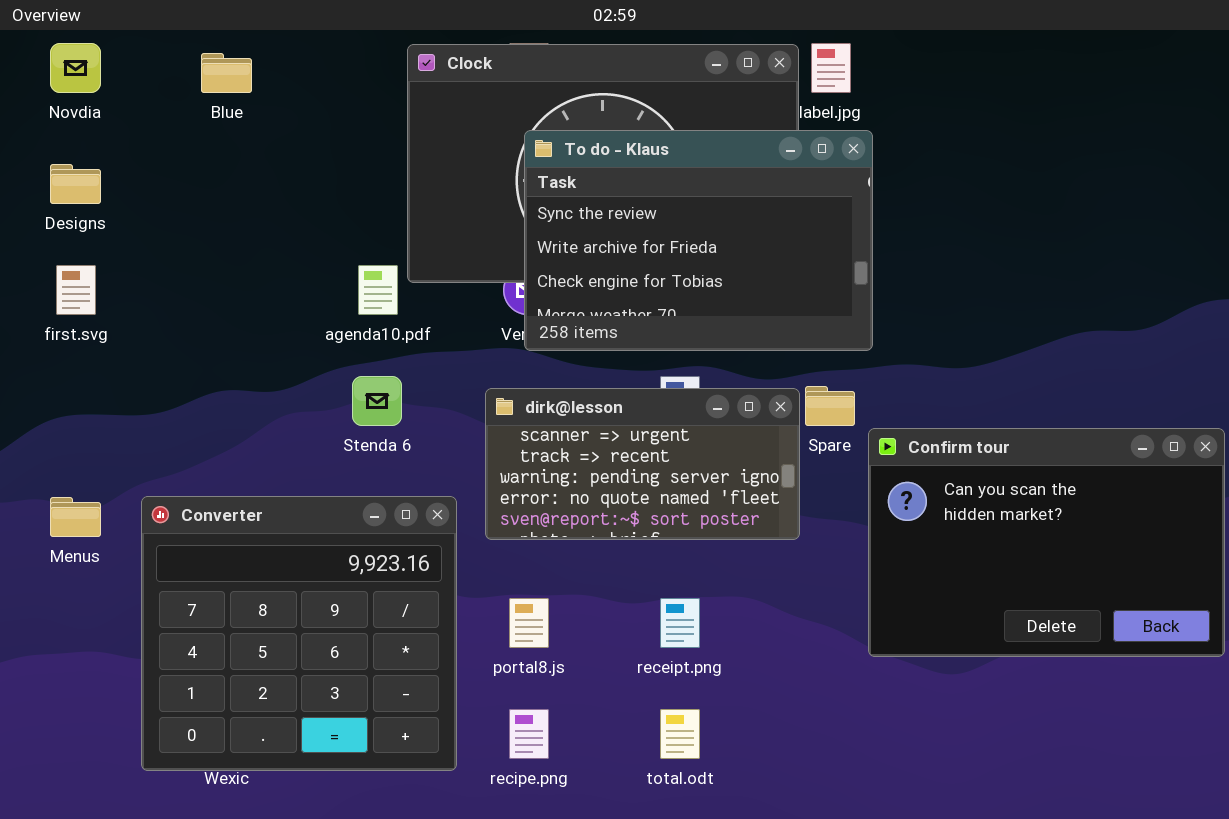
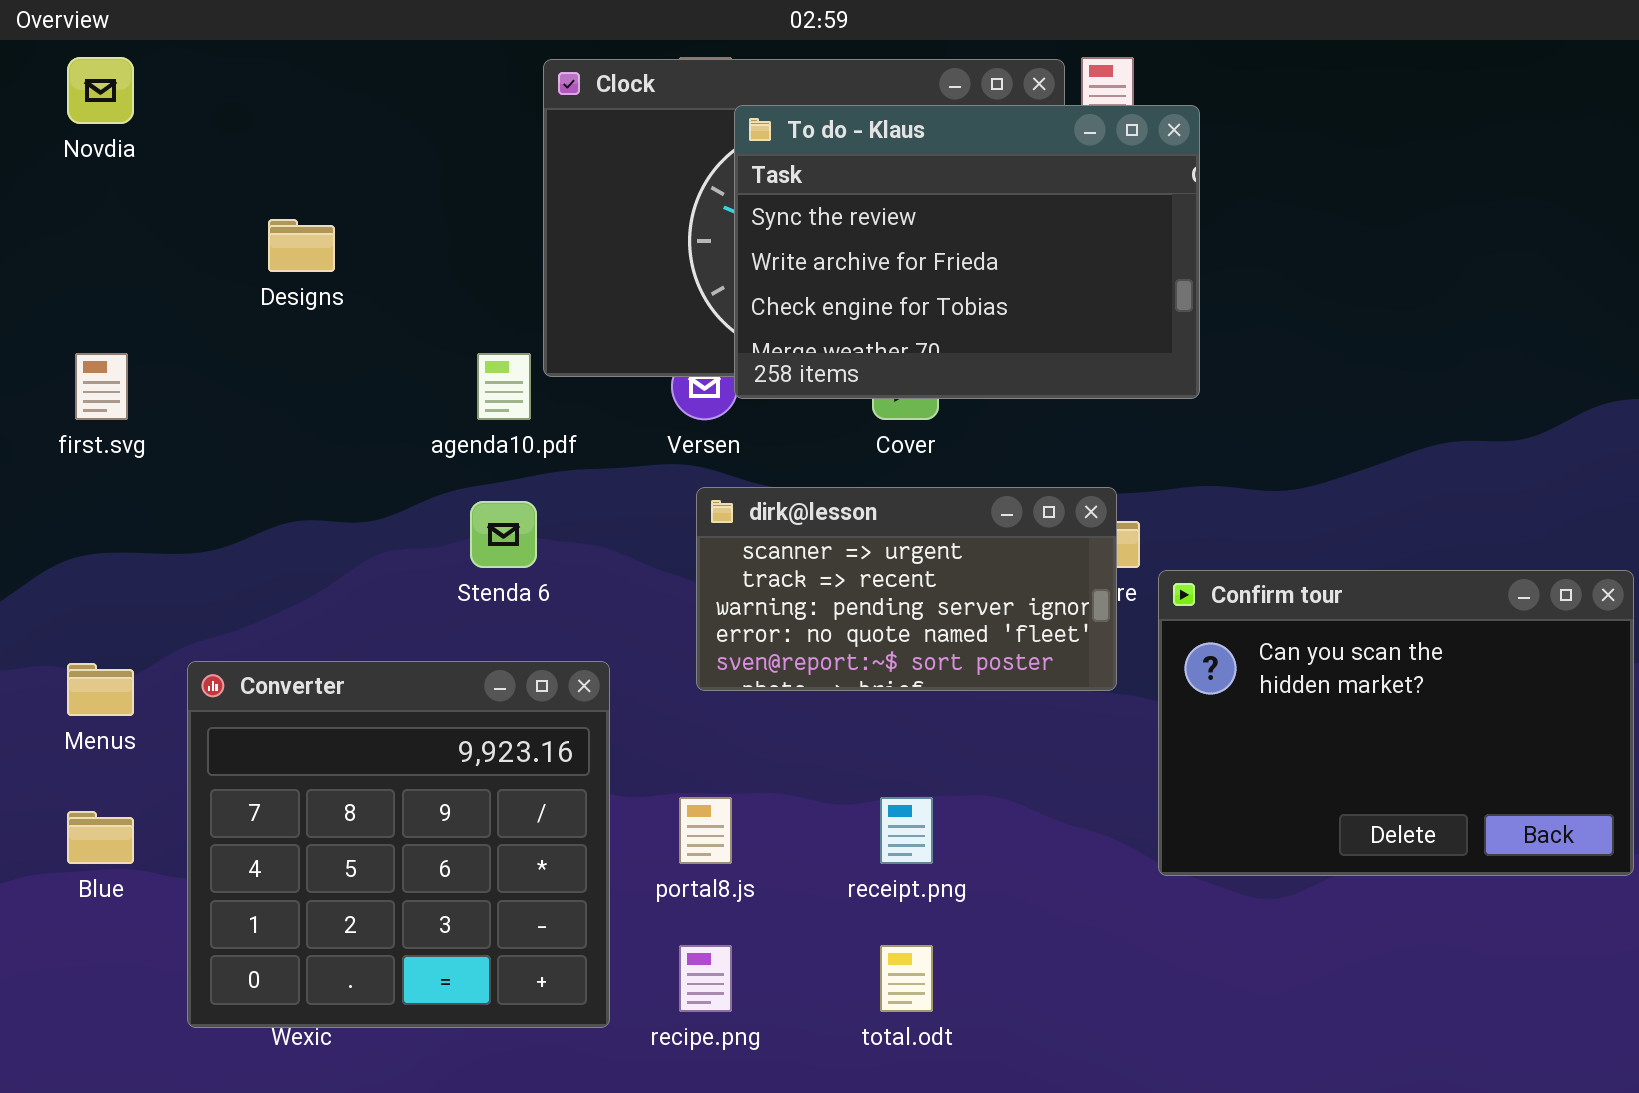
Blue: [201,53,252,93] -> [67,811,134,864], moved
To do - Klaus: [524,130,873,351] -> [734,105,1200,399], moved
Designs: [50,164,101,204] -> [268,219,335,272], moved
dirk@lesson: [485,388,800,540] -> [696,487,1117,691], moved

